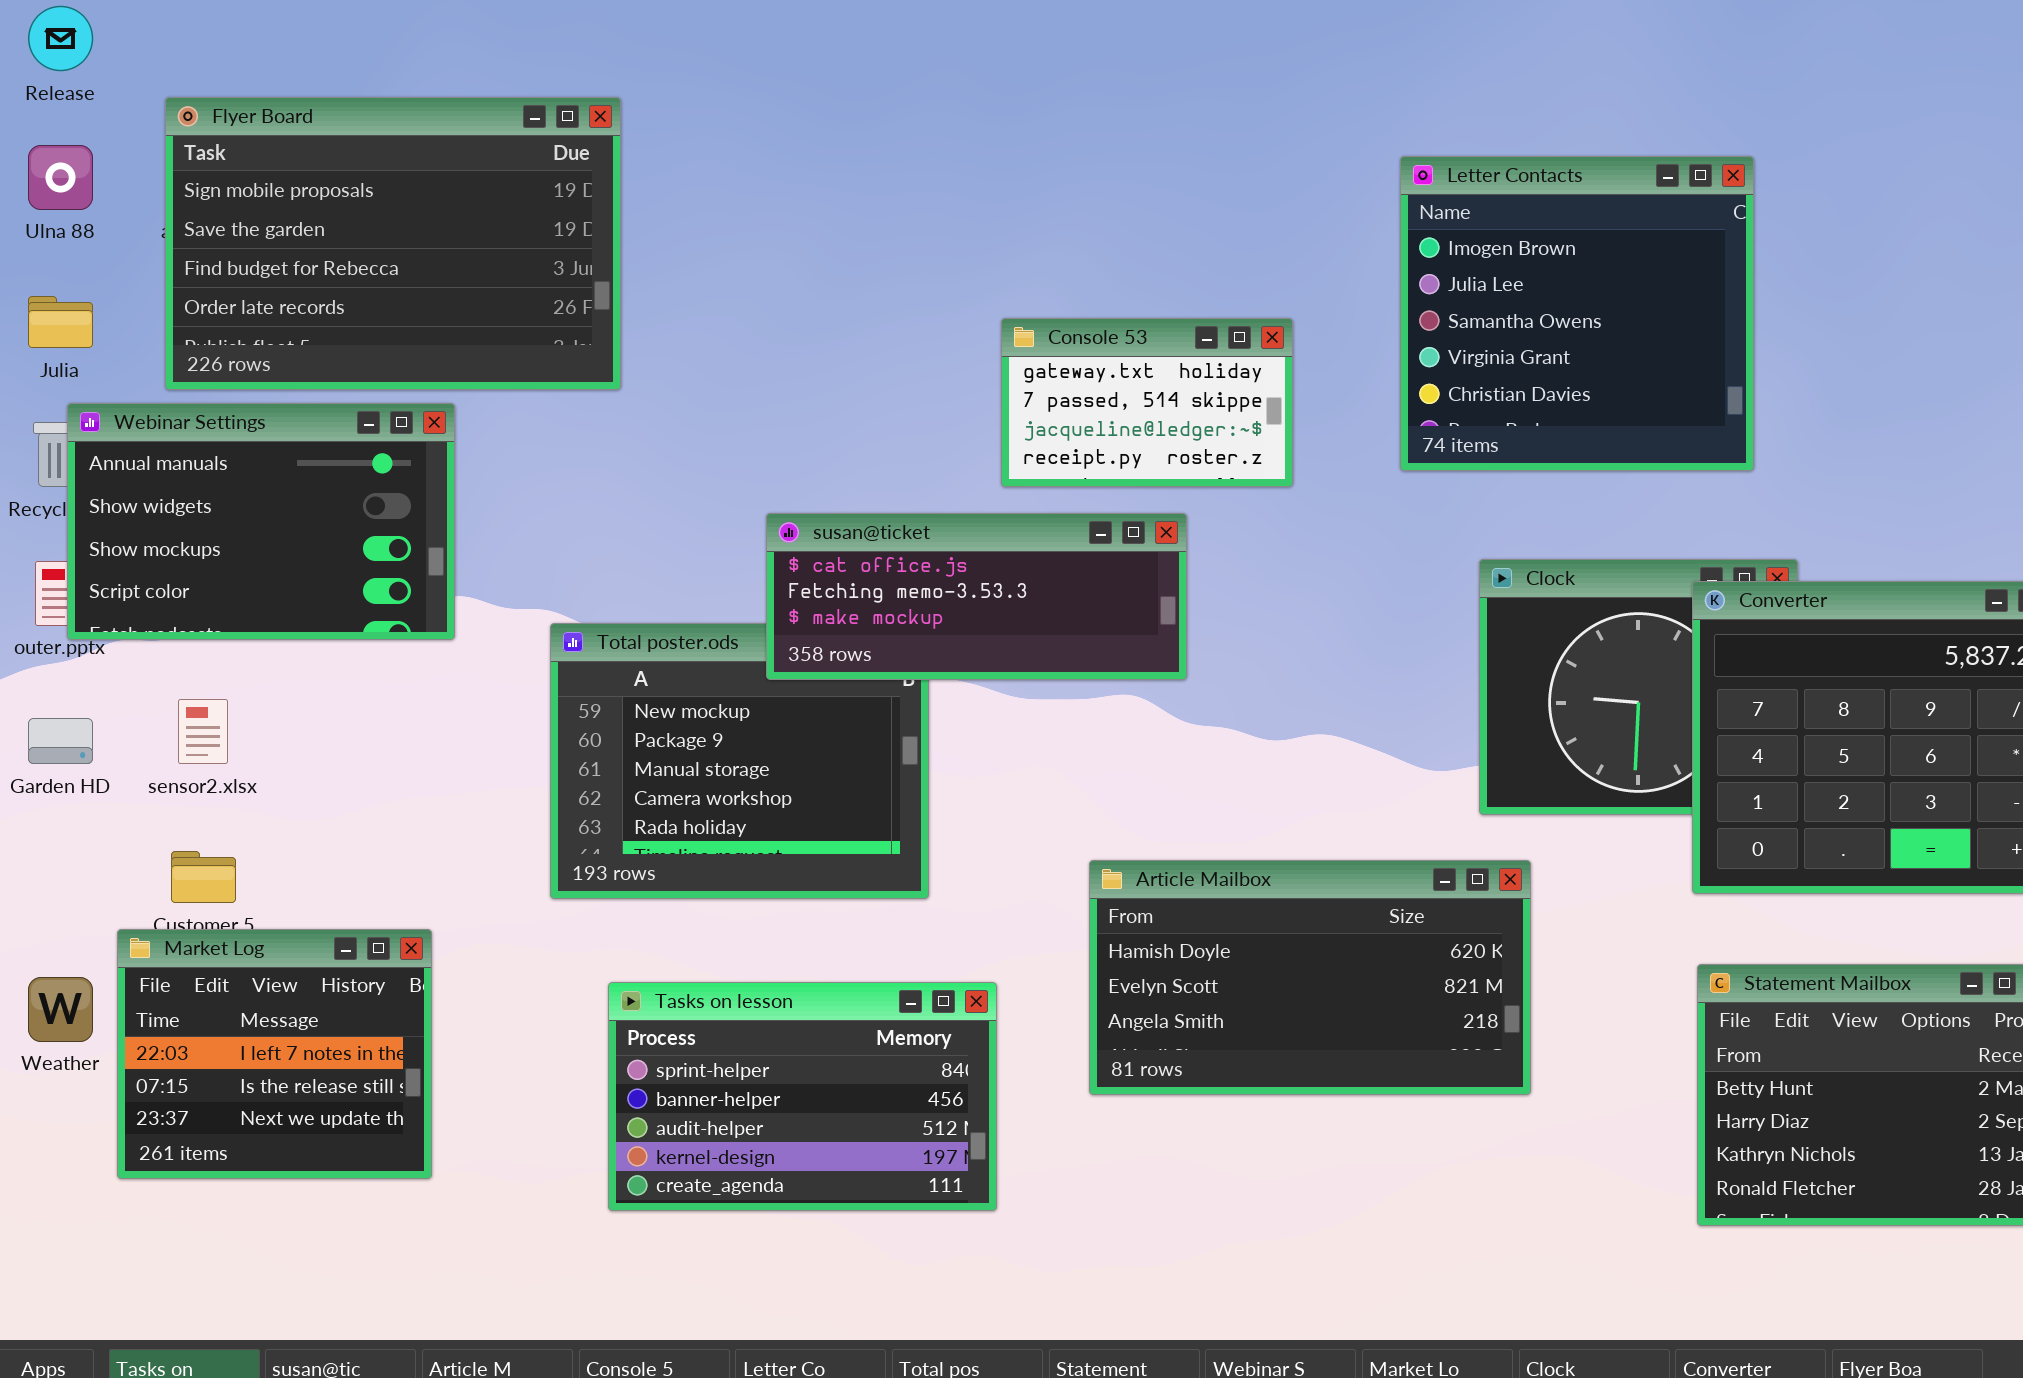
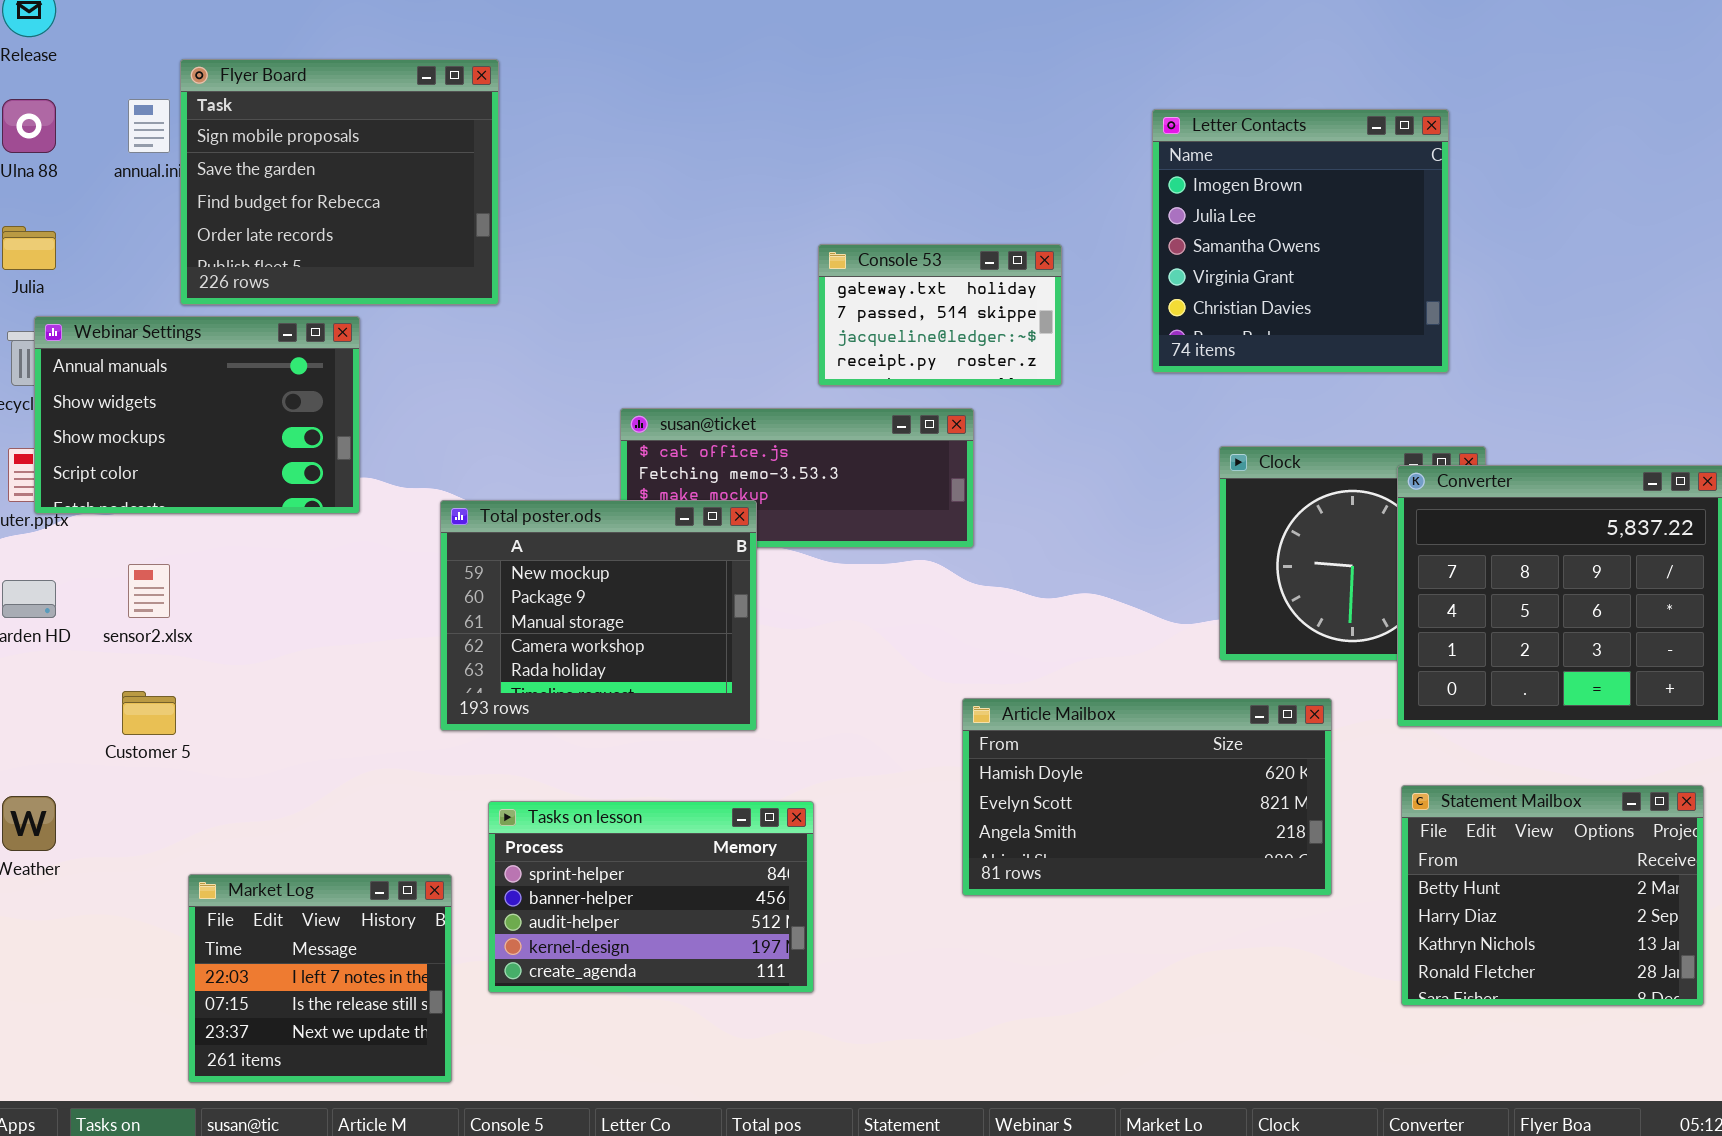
Flyer Board: [165,97,621,390] -> [180,59,499,305], resized
Total poster.ods: [550,623,929,899] -> [440,500,757,731], raised
Article Mailbox: [1089,860,1531,1095] -> [962,698,1332,896], moved
Market Log: [117,929,432,1179] -> [188,874,452,1083], moved

